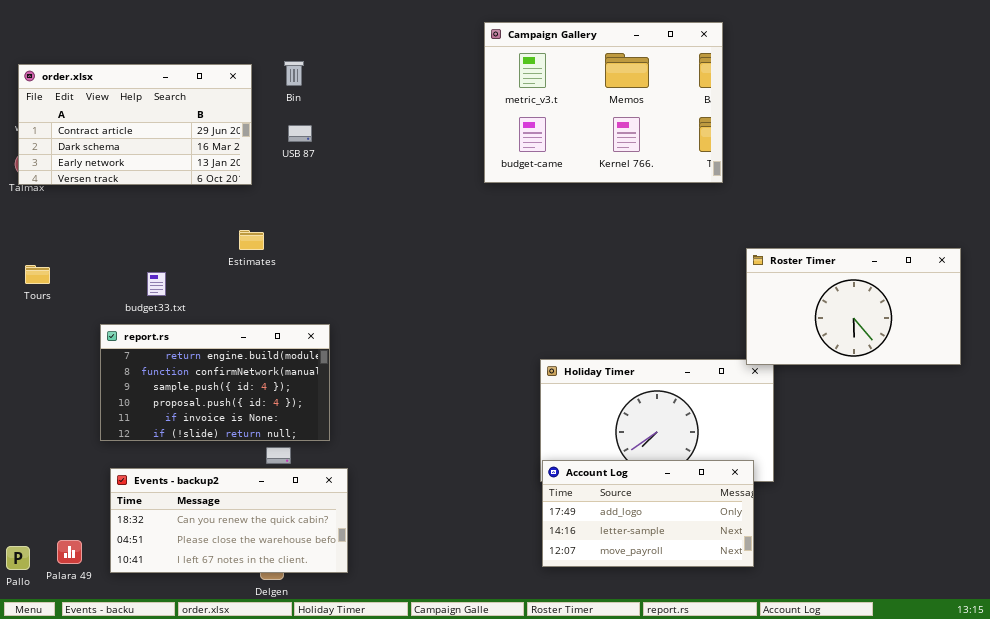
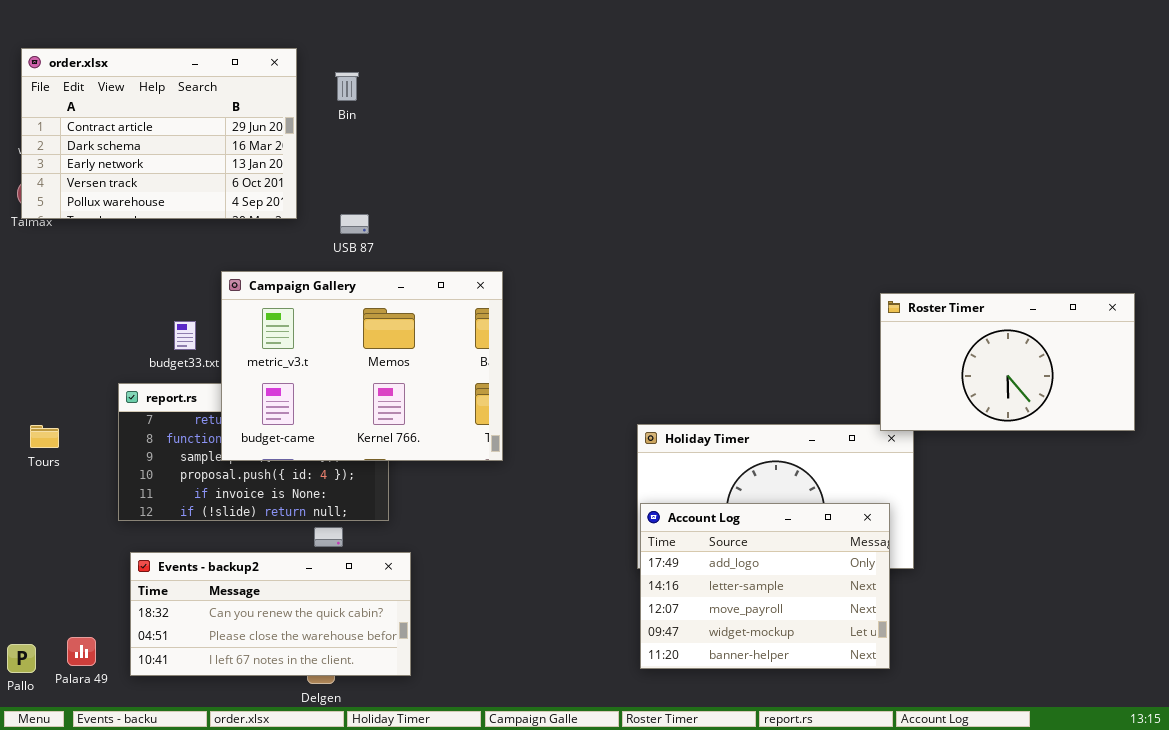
Campaign Gallery: [484,22,723,183] -> [221,271,503,461], moved
order.xlsx: [18,64,252,185] -> [21,48,297,219], resized
USB 87: [288,125,312,142] -> [340,214,369,234], moved
Tours: [25,265,50,284] -> [30,425,59,448], moved
Account Log: [542,460,754,567] -> [640,503,890,669], resized

